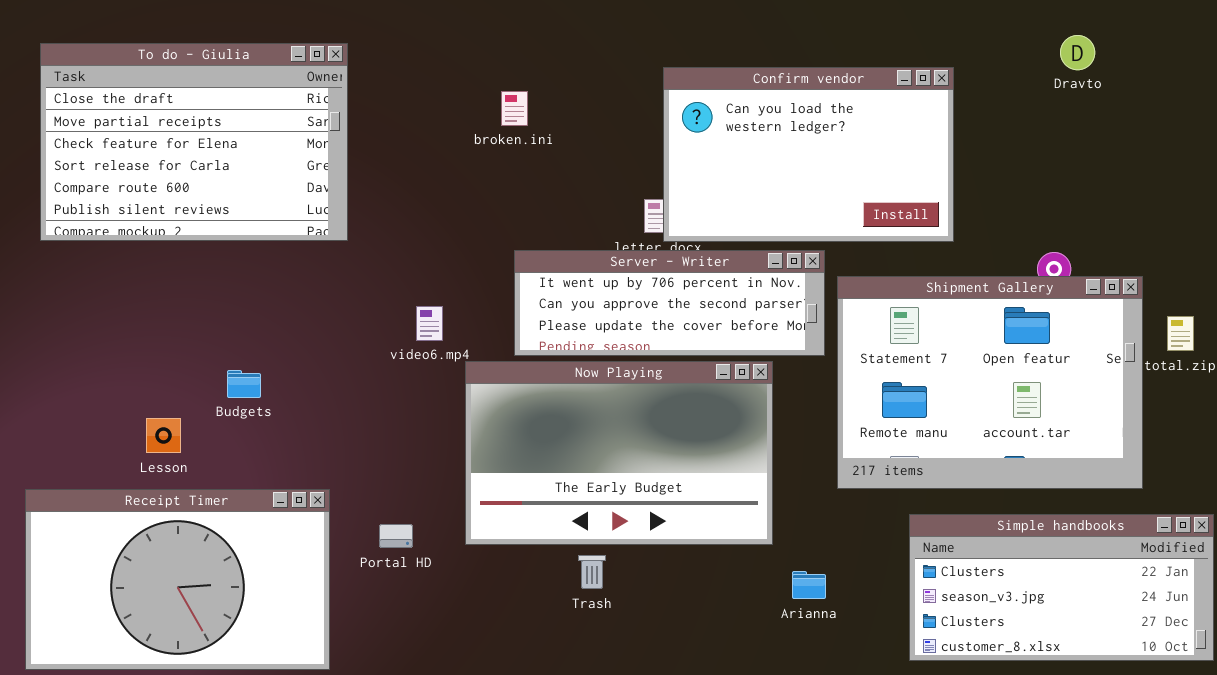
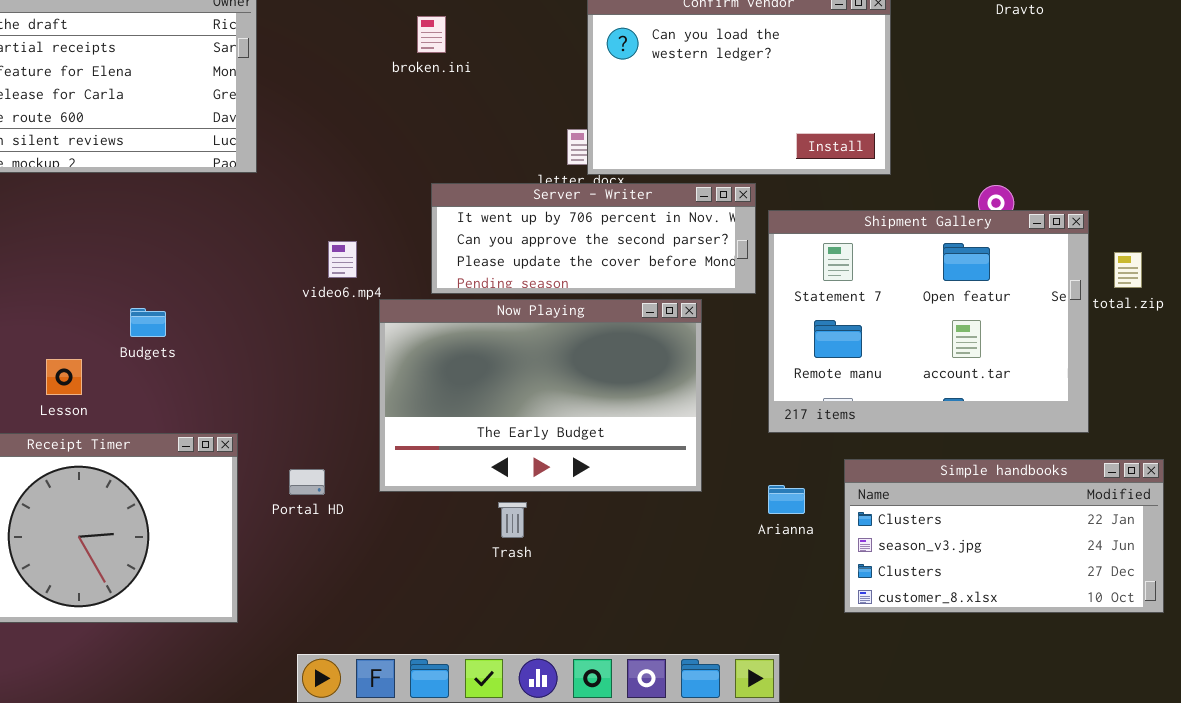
Arianna: [792,571,826,599] -> [768,485,805,514], moved

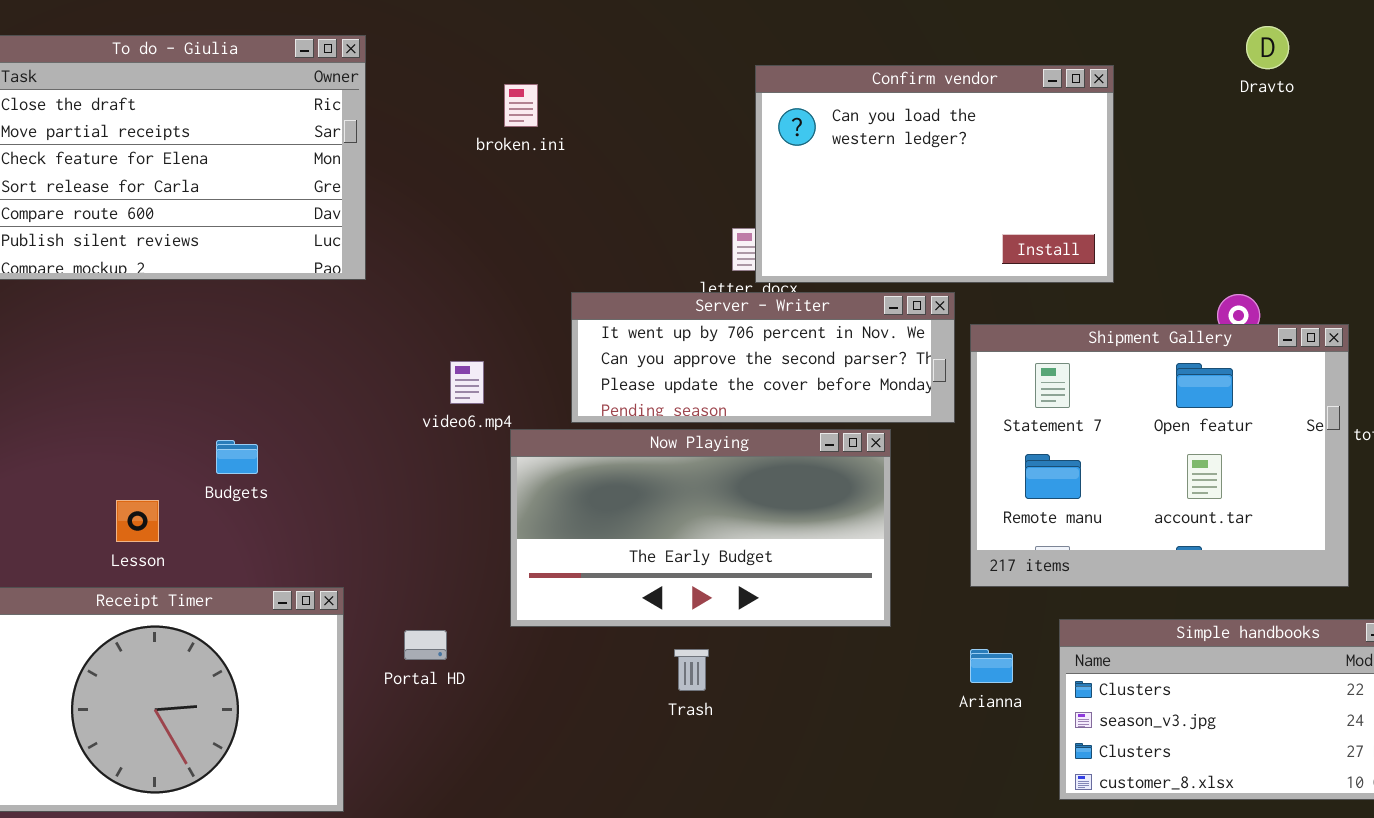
broken.ini: [417,16,446,53] -> [504,84,538,127], moved
Now Playing: [379,299,702,492] -> [510,429,891,627], resized
Trash: [498,502,527,538] -> [674,649,709,691], moved

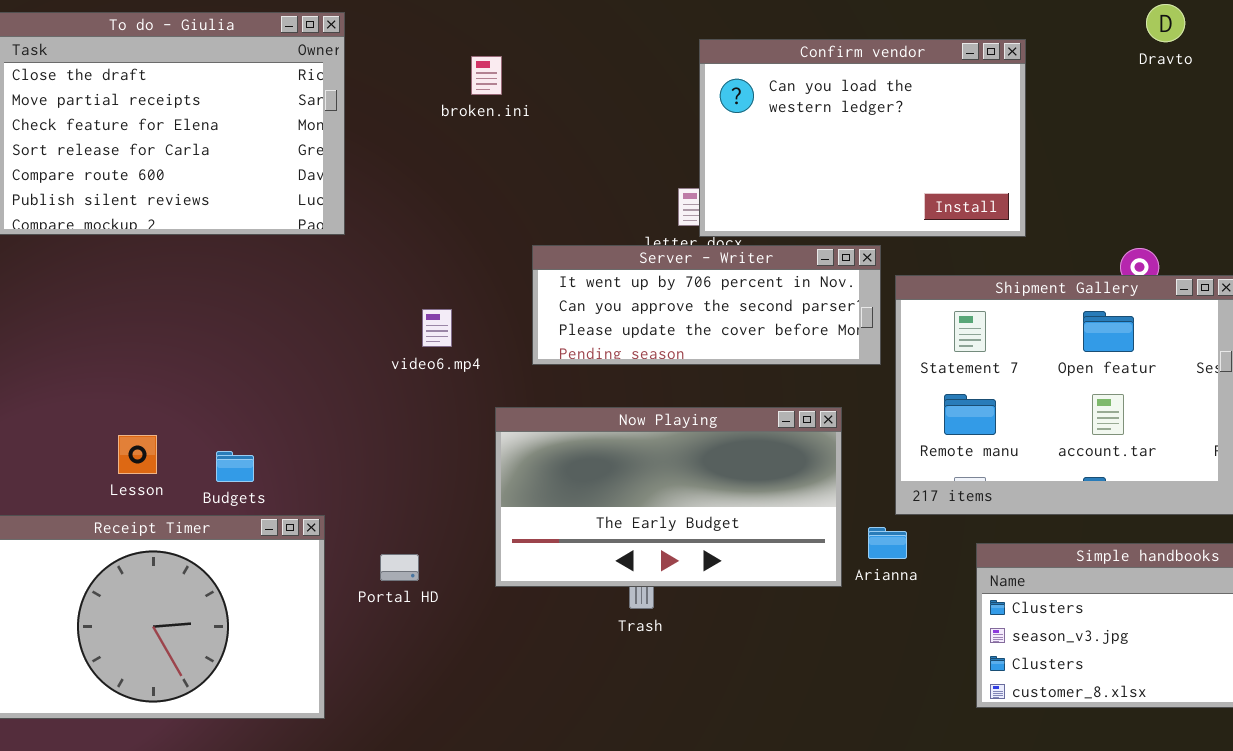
Now Playing: [510,429,891,627] -> [495,407,842,587], moved
Budgets: [216,440,258,474] -> [216,451,254,482], moved
Arianna: [970,649,1013,683] -> [868,527,907,559], moved

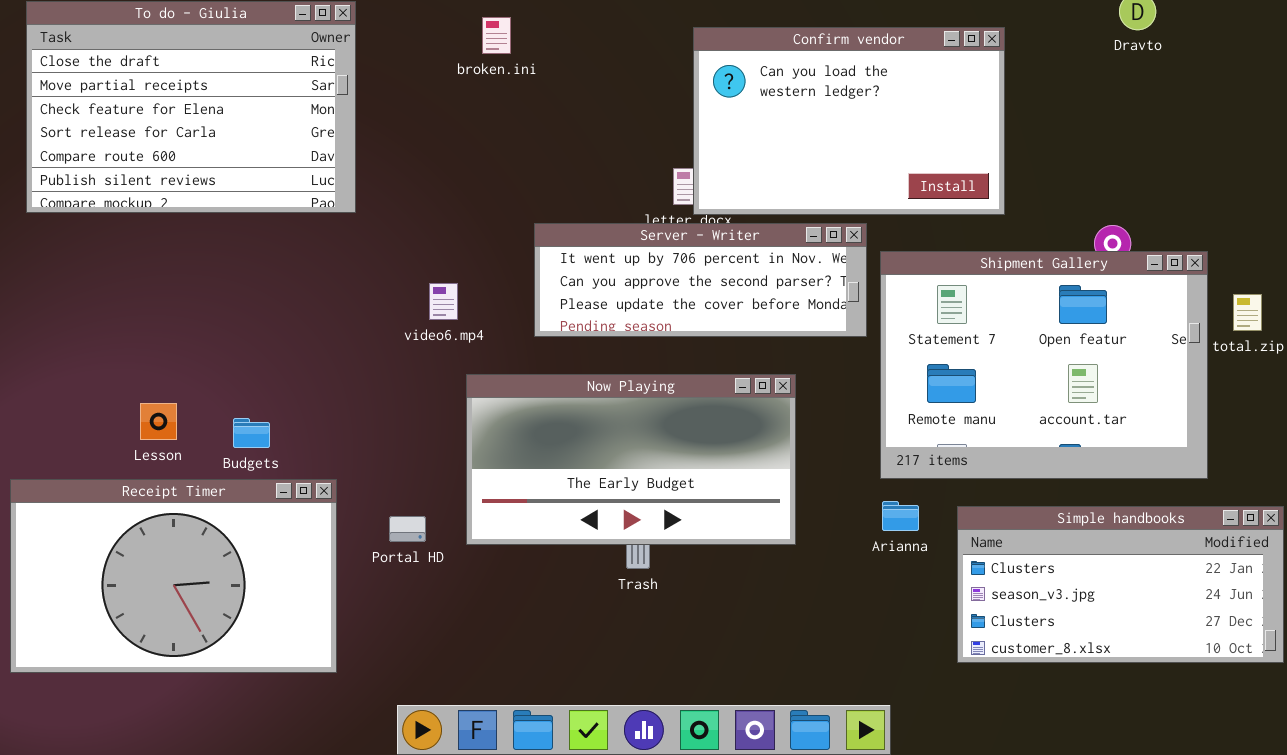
broken.ini: [471,56,502,95] -> [482,17,511,54], moved
Now Playing: [495,407,842,587] -> [466,374,796,545], moved
Arianna: [868,527,907,559] -> [882,501,919,531], moved

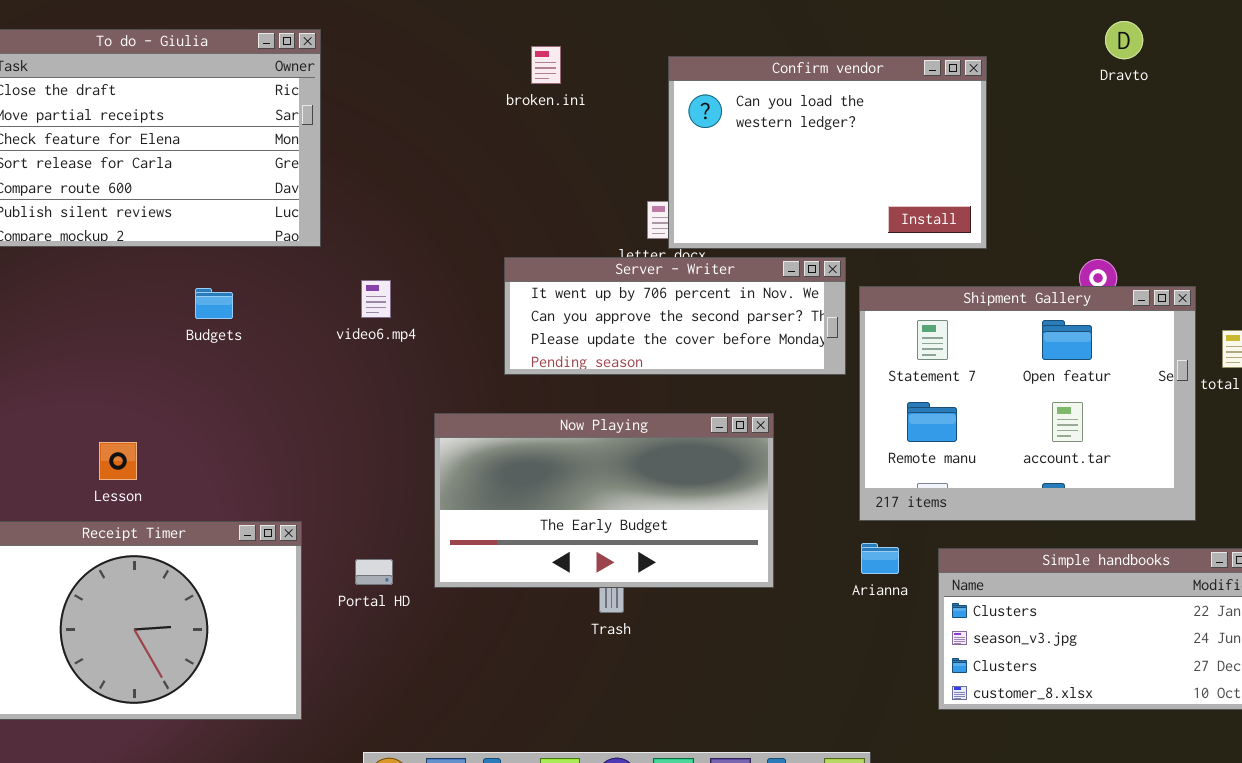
broken.ini: [482,17,511,54] -> [531,46,561,84], moved
video6.mp4: [429,283,458,320] -> [361,280,391,318], moved
Budgets: [233,418,270,448] -> [195,288,233,319], moved

